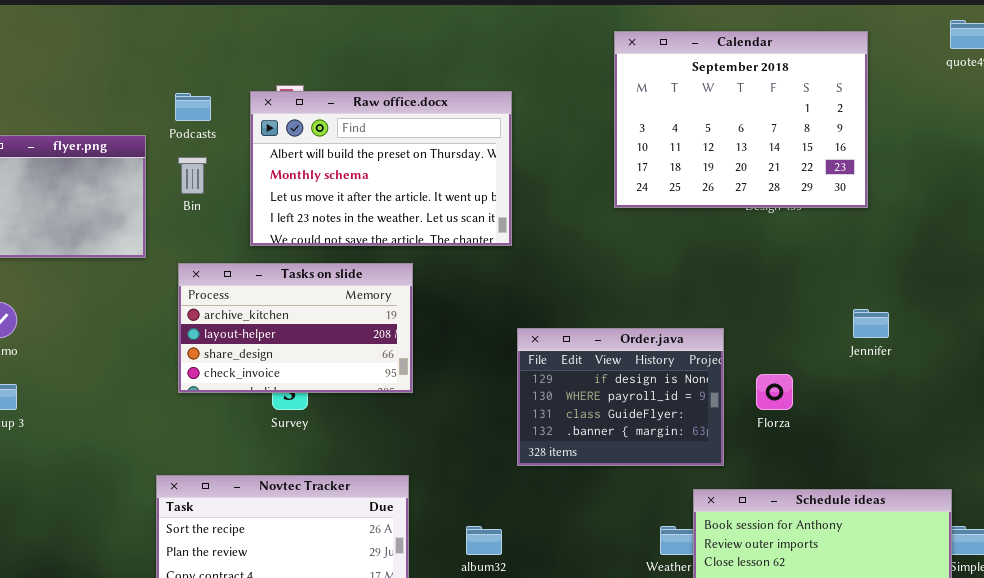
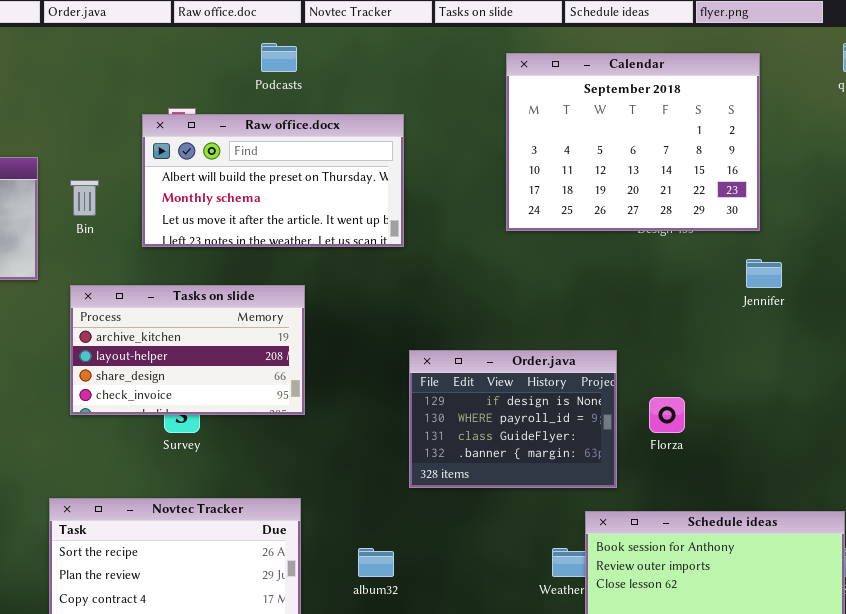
Raw office.docx: [250,91,512,246] -> [142,114,404,247], resized
Podcasts: [175,93,211,121] -> [261,43,297,72], moved
Jennifer: [853,309,889,338] -> [746,259,782,288], moved

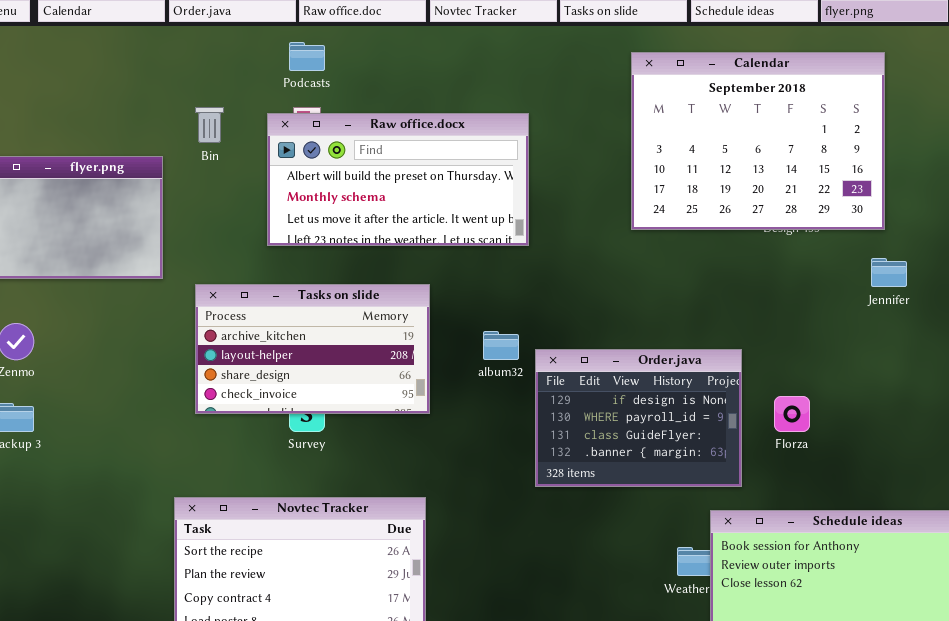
Podcasts: [261,43,297,72] -> [289,42,325,71], moved
Bin: [70,180,99,216] -> [195,107,224,143], moved
album32: [358,548,394,577] -> [483,331,519,360], moved

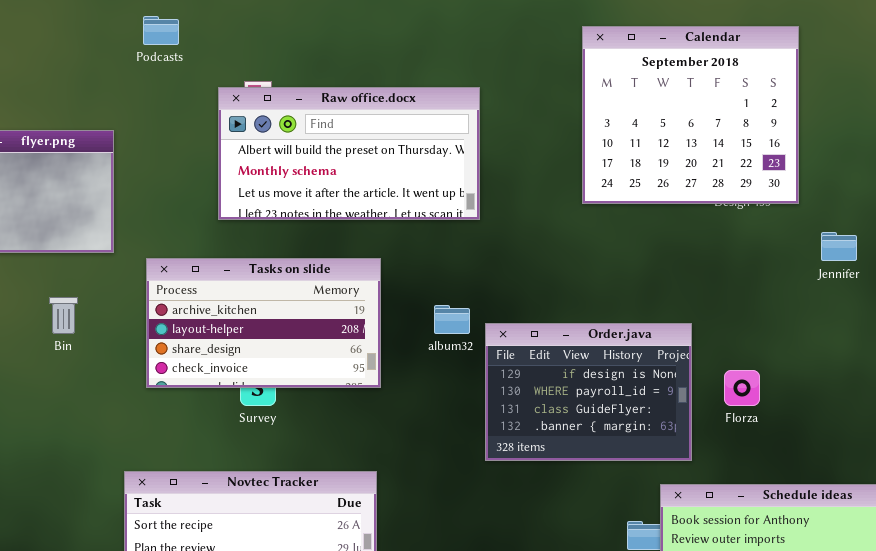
Podcasts: [289,42,325,71] -> [143,16,179,45], moved
Calendar: [631,52,885,230] -> [582,26,799,204], resized
Bin: [195,107,224,143] -> [49,297,78,334], moved

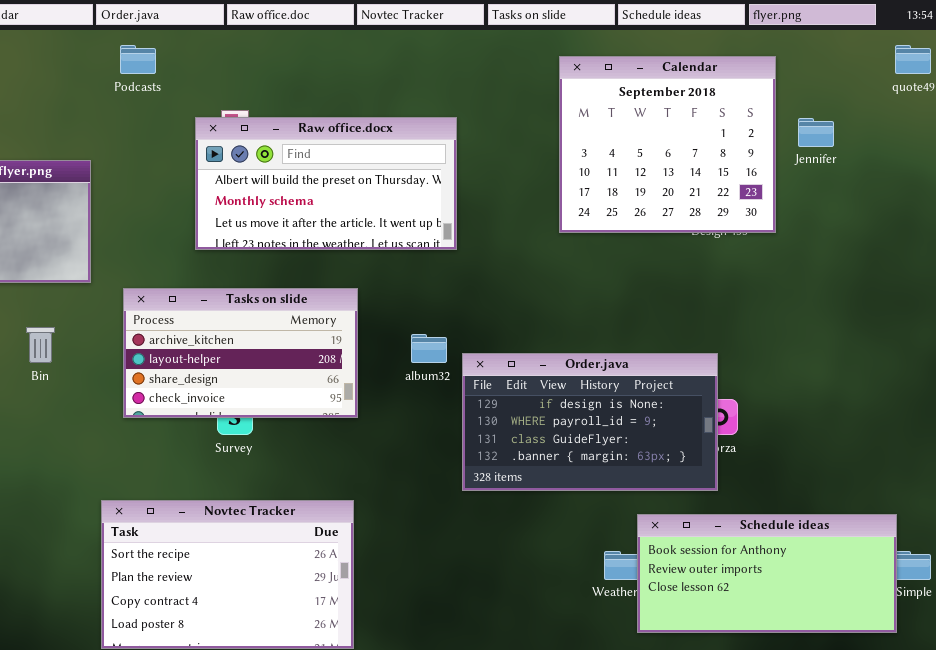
Jennifer: [821,232,857,261] -> [798,118,834,147], moved
Order.java: [485,323,692,461] -> [462,353,718,491], resized

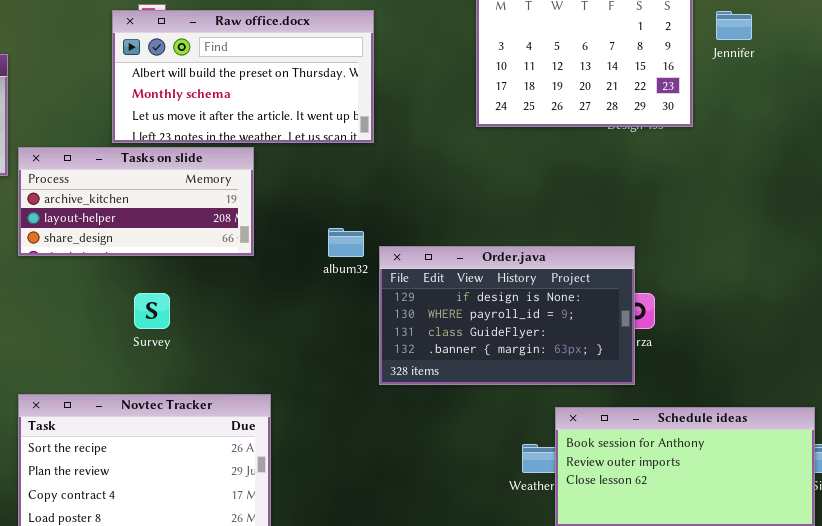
Tasks on slide: [123,288,358,418] -> [18,147,254,256], moved, resized

